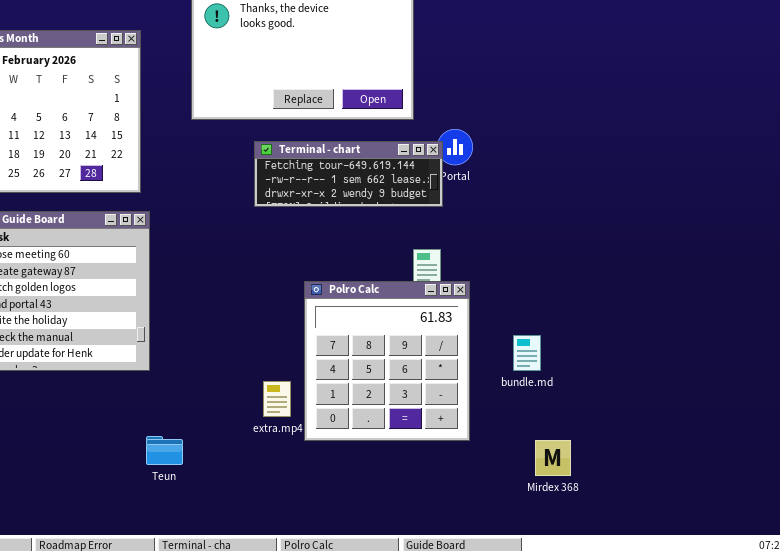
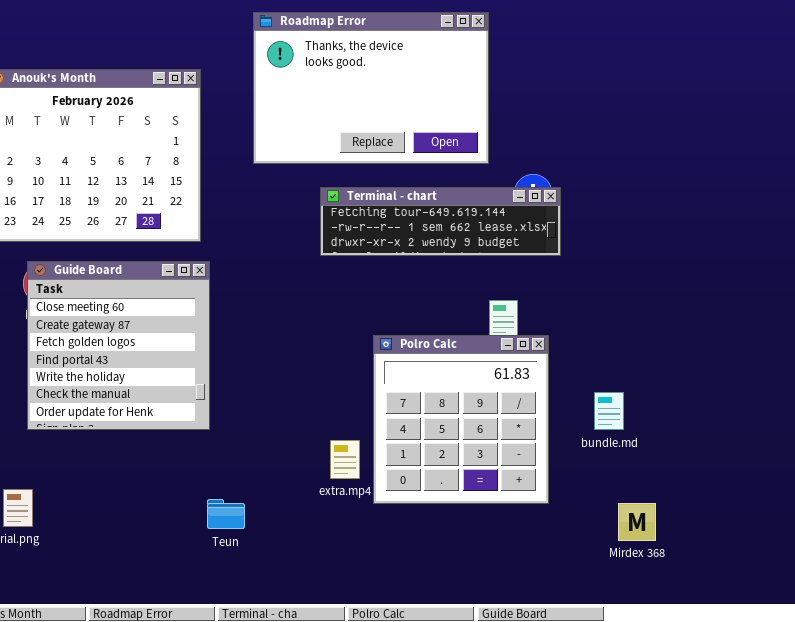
Terminal - chart: [254,141,443,207] -> [320,187,561,256], resized

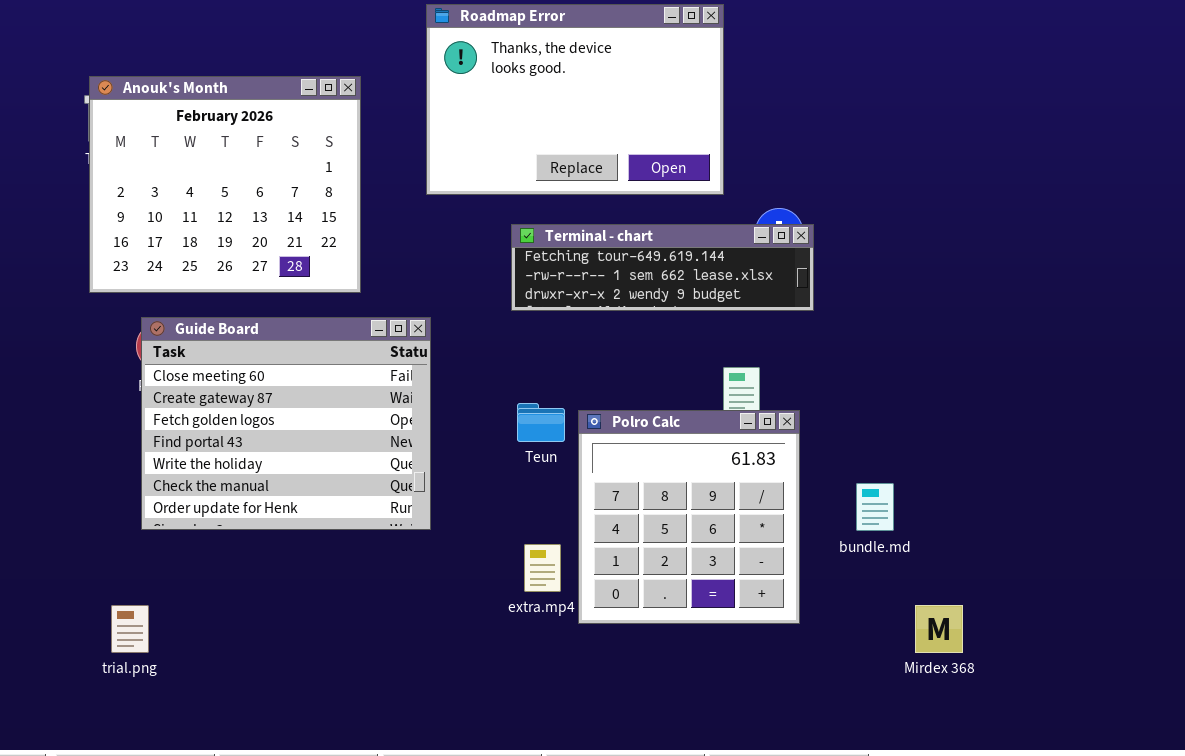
Guide Board: [27,261,210,430] -> [141,317,431,530], resized
Teun: [207,499,245,529] -> [517,403,565,442], moved
Mirdex 368: [618,503,656,541] -> [915,605,963,653], moved

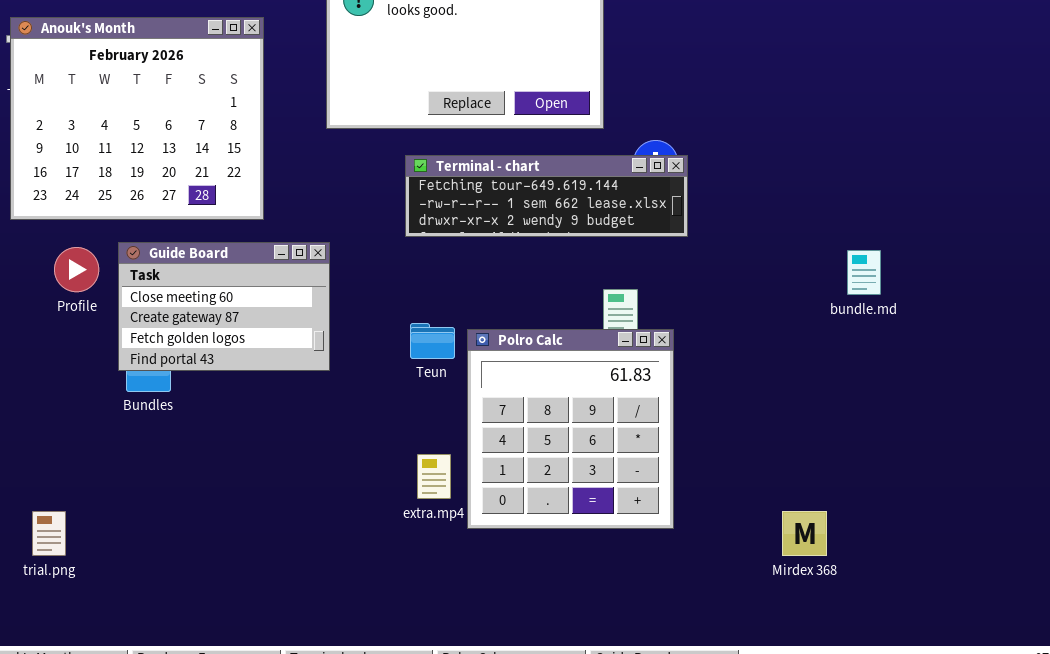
Guide Board: [141,317,431,530] -> [118,242,330,371], resized
bundle.md: [856,483,894,531] -> [847,250,881,295], moved

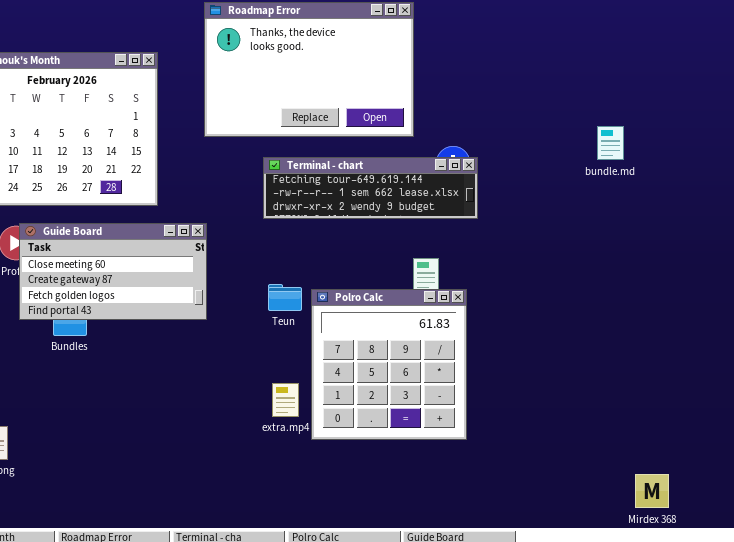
Guide Board: [118,242,330,371] -> [19,223,207,320], resized
bundle.md: [847,250,881,295] -> [597,126,624,160], moved
Mirdex 368: [782,511,827,556] -> [635,474,669,508], moved

